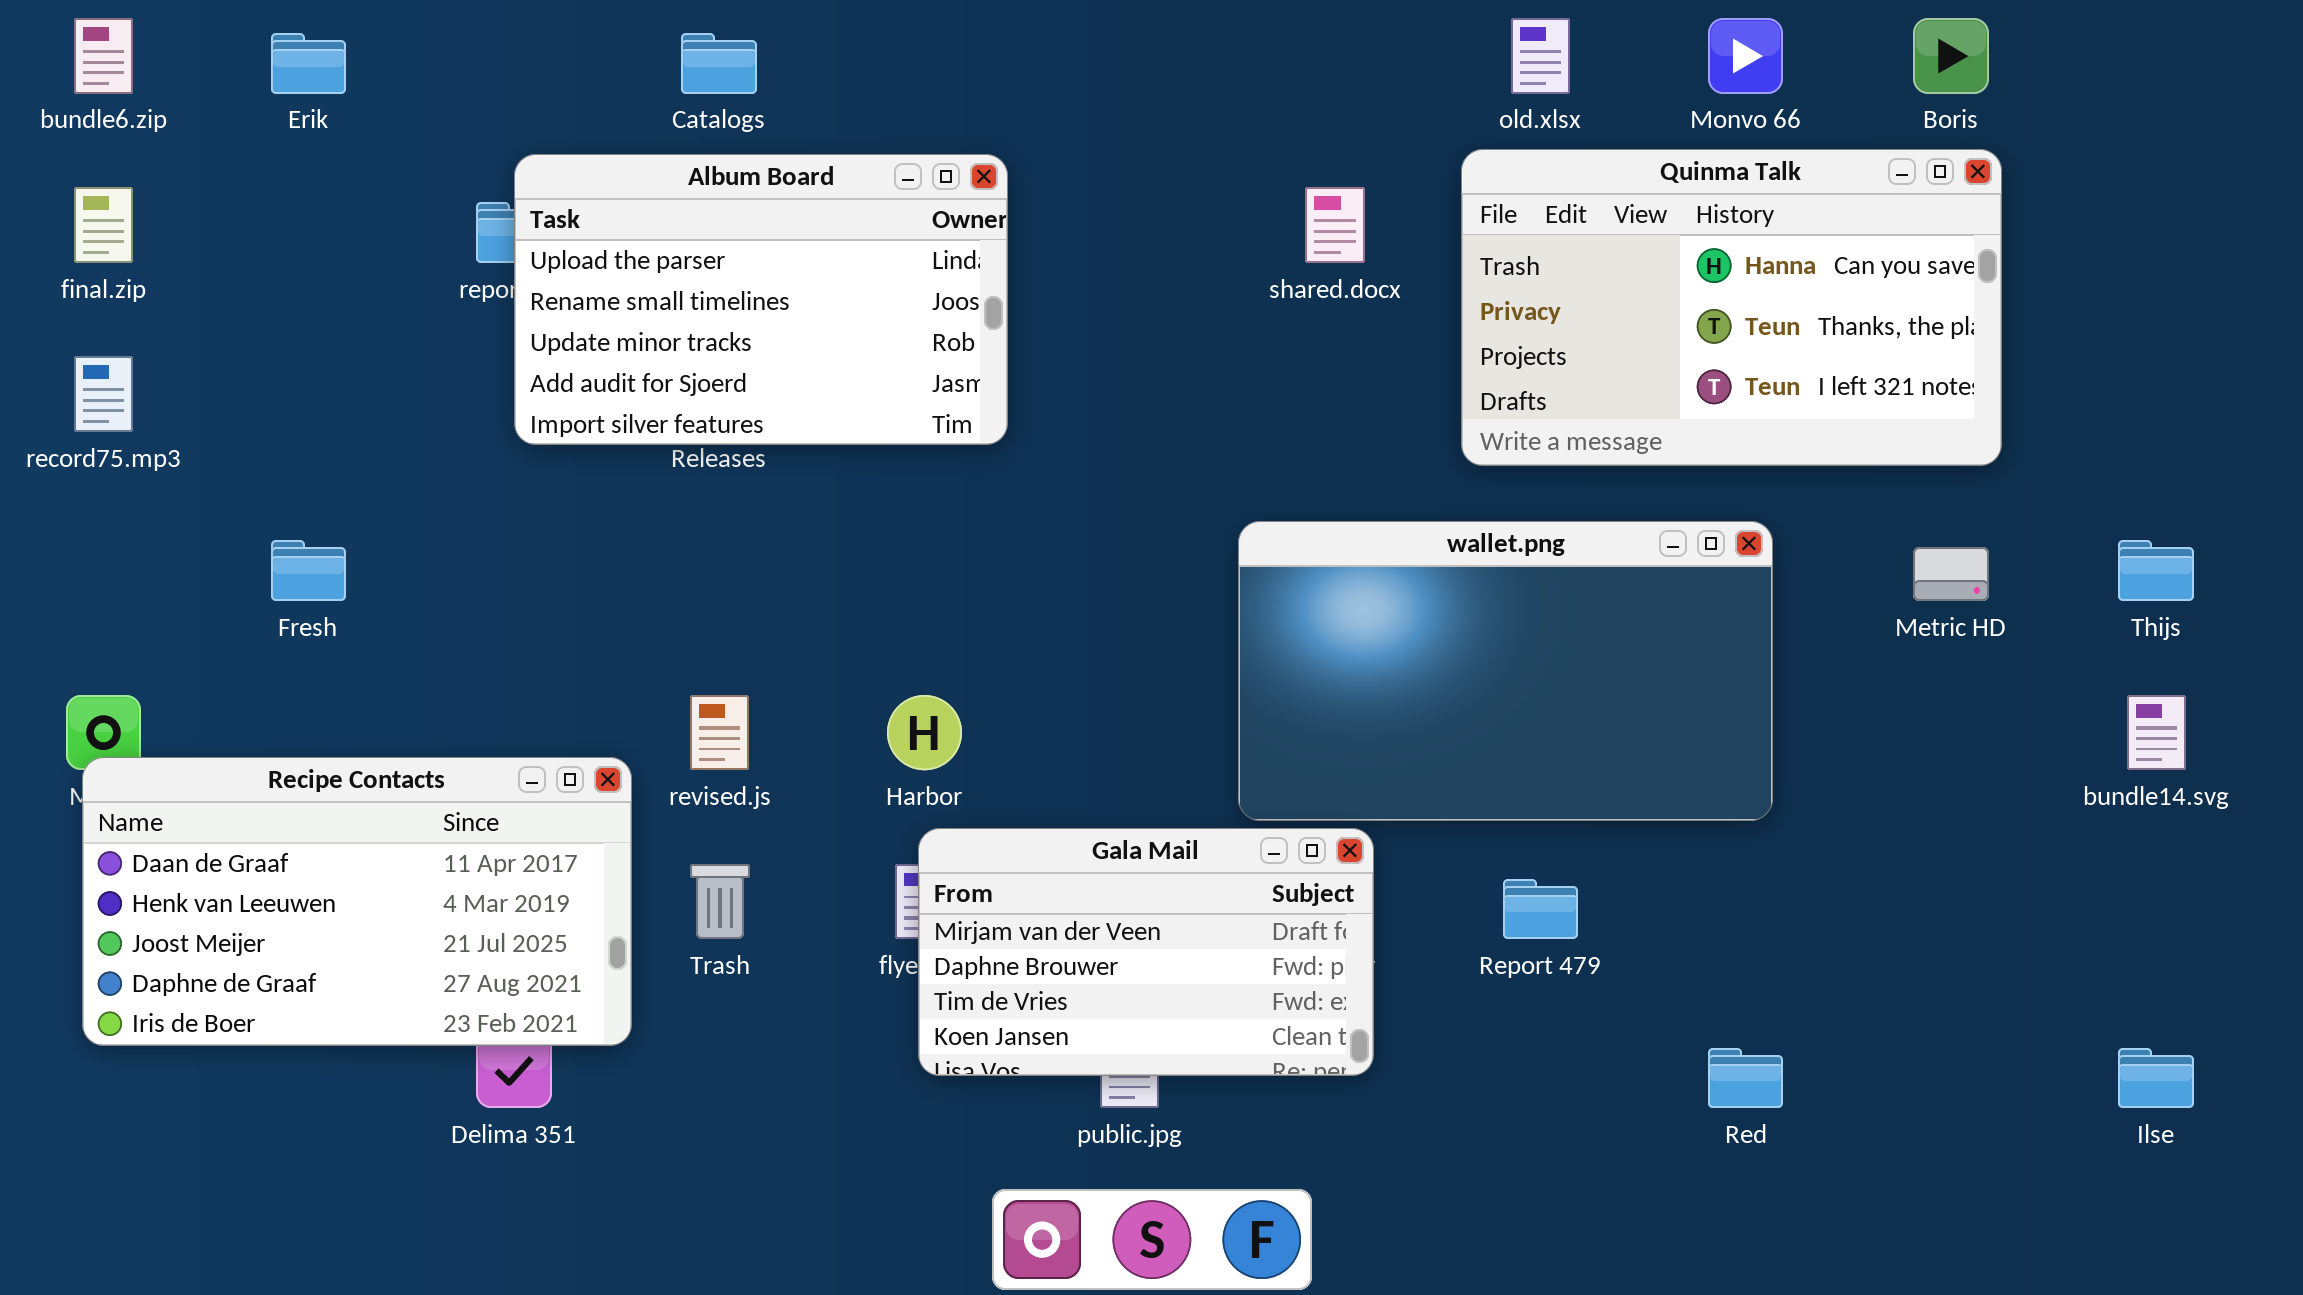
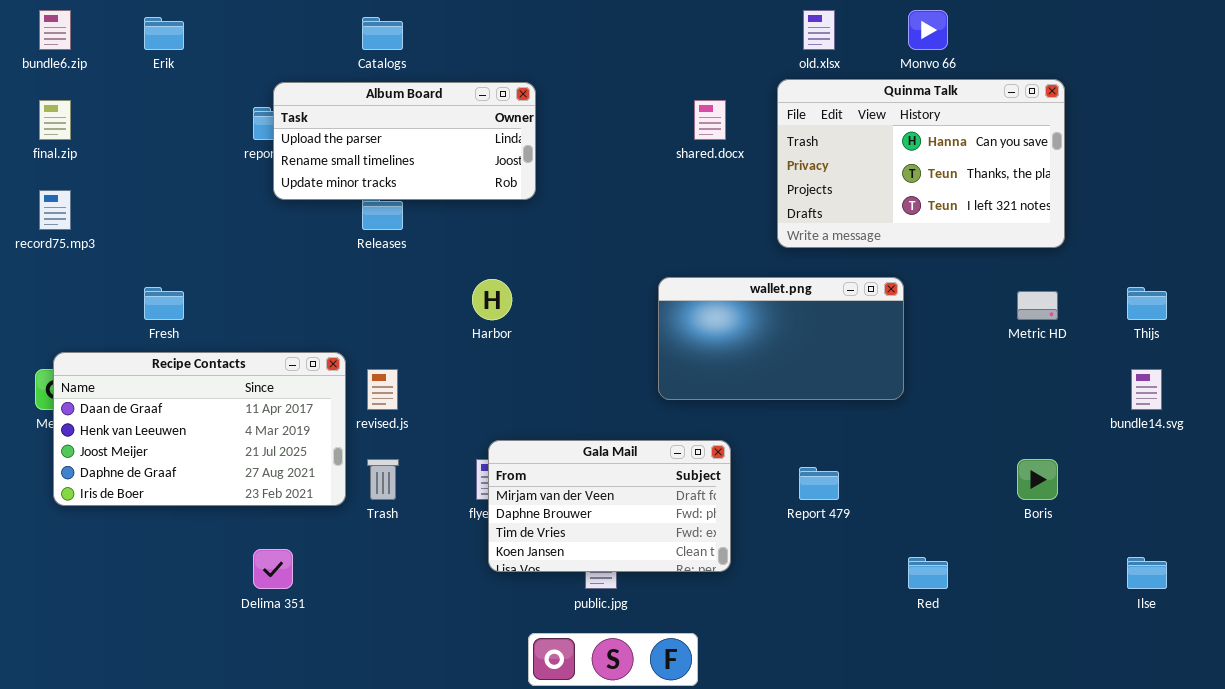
Boris: [1913,18,1989,94] -> [1017,459,1058,500], moved
Album Board: [514,154,1008,445] -> [273,82,536,200], resized
wallet.png: [1238,521,1773,821] -> [658,277,904,400], resized
Harbor: [887,695,962,770] -> [472,279,512,320], moved
Recipe Contacts: [82,757,632,1046] -> [53,352,346,506], moved

